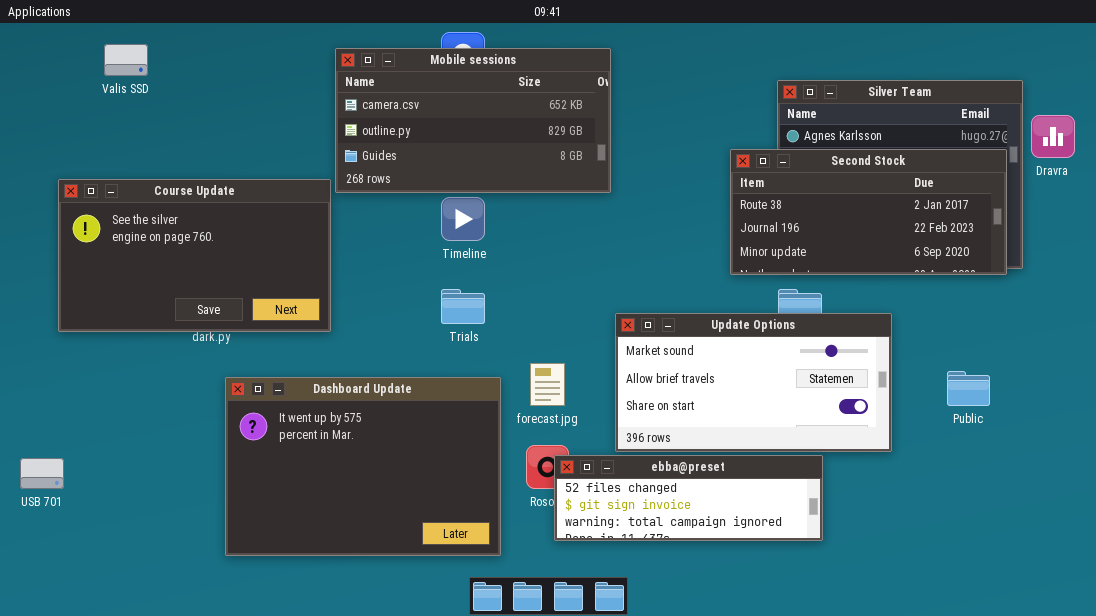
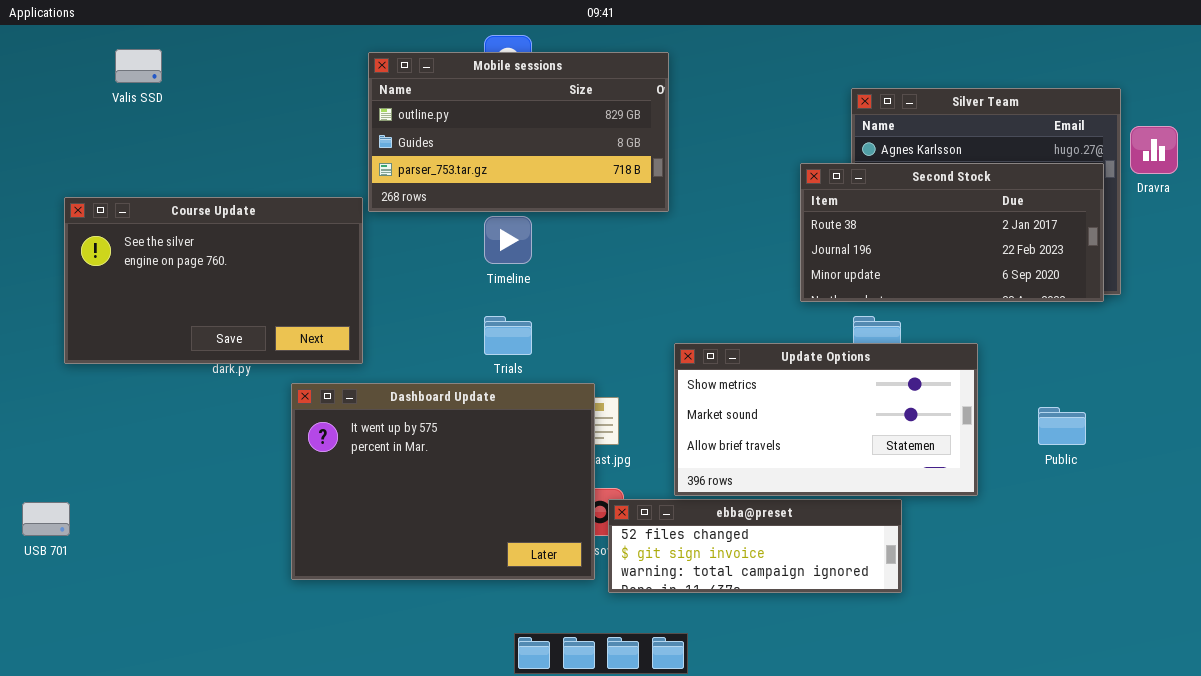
Mobile sessions: [335,48,611,193] -> [368,52,669,212], scrolled down 1 row
Update Options: [615,313,892,452] -> [674,343,978,496], scrolled up 1 row
Dashboard Update: [225,377,501,556] -> [291,383,595,580], moved

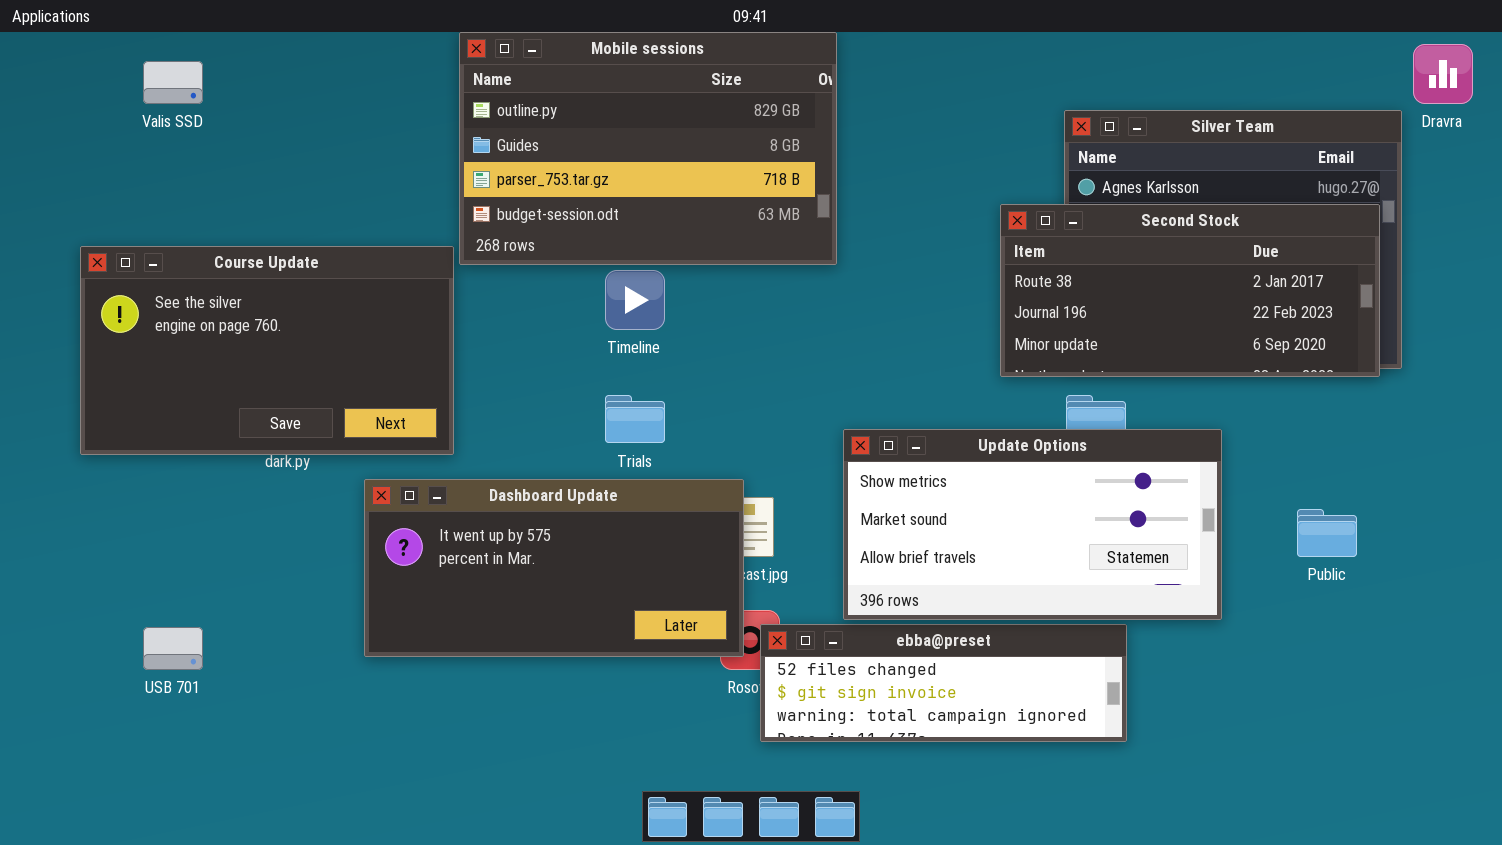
Mobile sessions: [368,52,669,212] -> [459,32,837,265], resized
Dravra: [1130,126,1178,174] -> [1413,44,1473,104], moved
Dashboard Update: [291,383,595,580] -> [364,479,744,657], resized
USB 701: [22,502,70,536] -> [143,627,203,670], moved

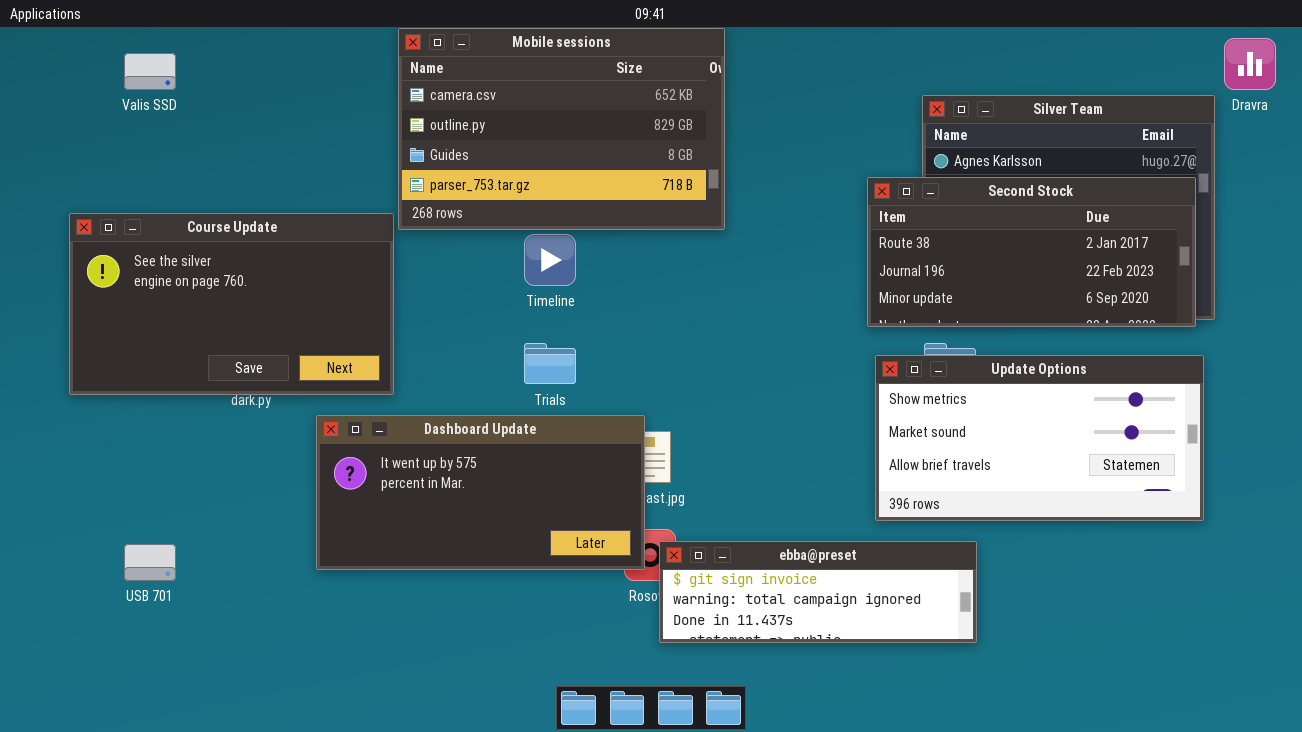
Mobile sessions: [459,32,837,265] -> [398,28,725,230], scrolled up 1 row
Update Options: [843,429,1222,620] -> [875,355,1204,521], moved
ebba@preset: [760,624,1127,742] -> [659,541,977,643], scrolled down 1 row

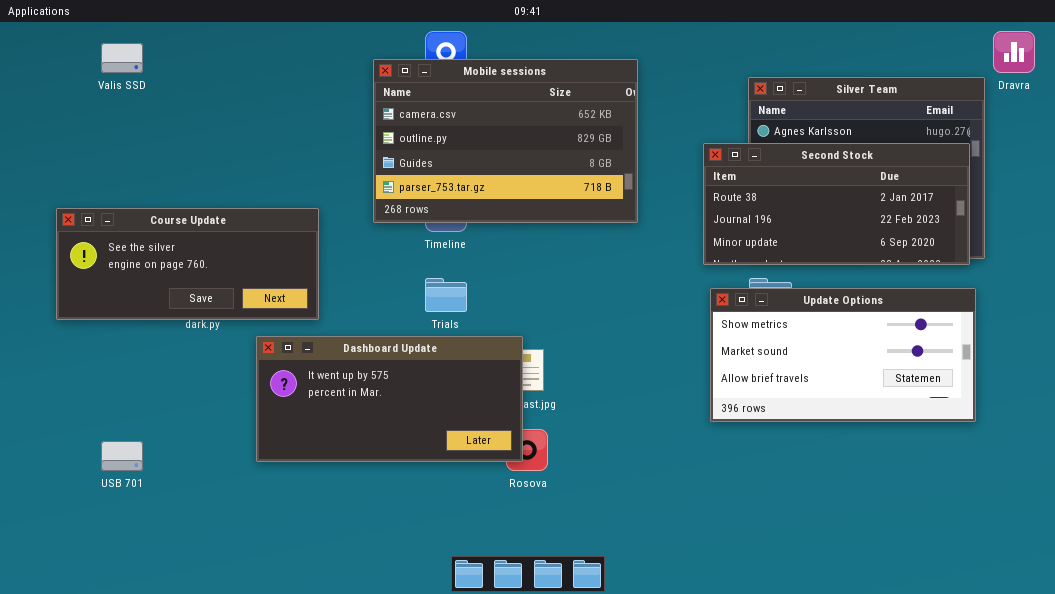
Mobile sessions: [398,28,725,230] -> [373,59,638,223], moved
Course Update: [69,213,394,395] -> [56,208,319,320], resized
ebba@preset: [659,541,977,643] -> none, closed

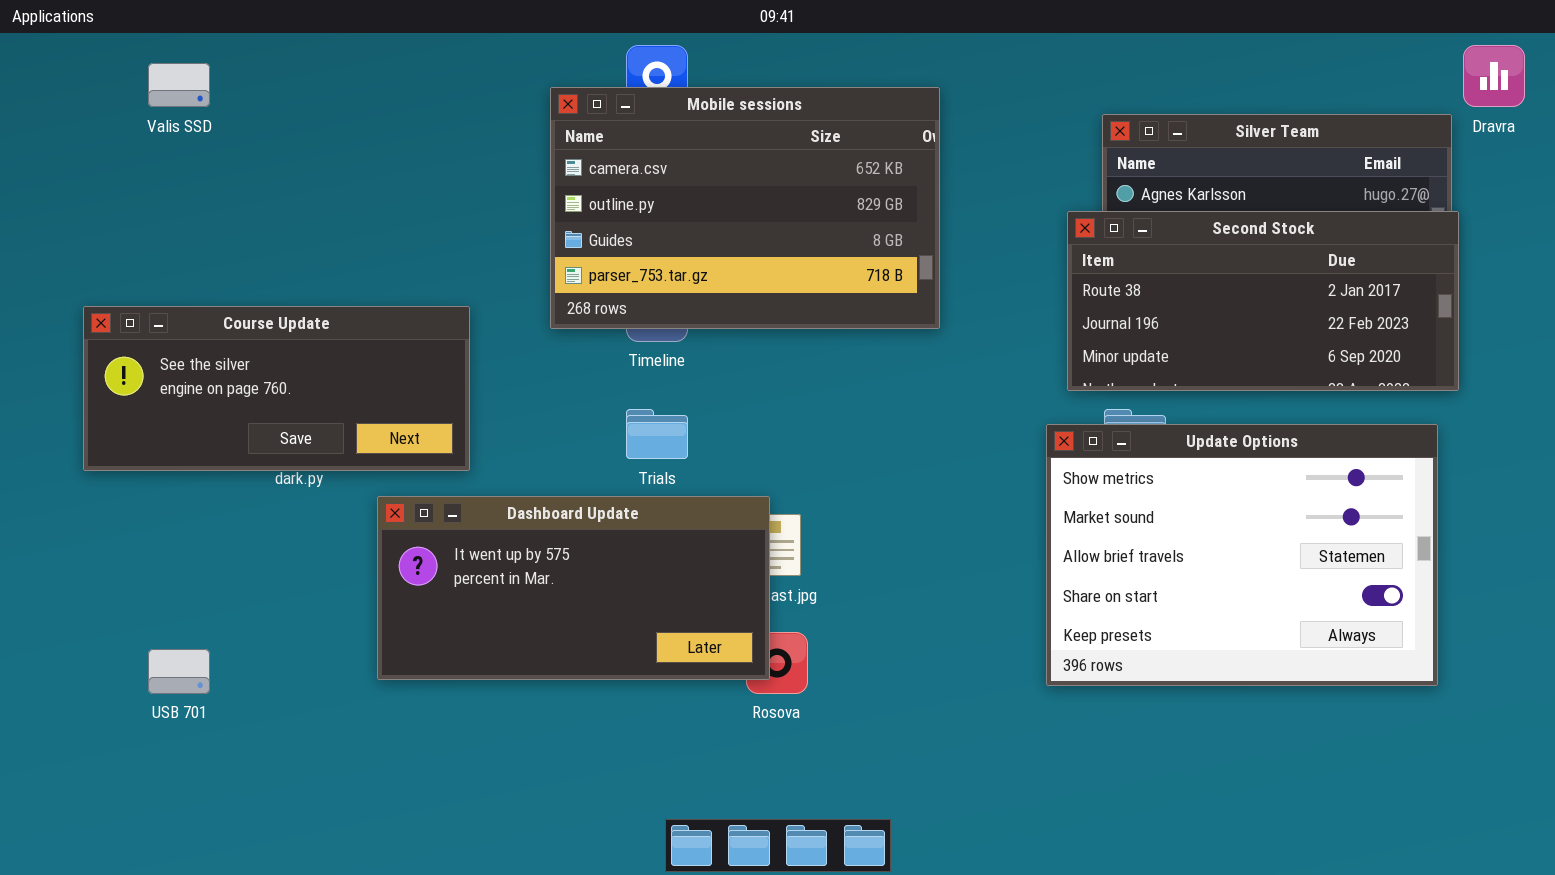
Second Stock: [703,143,970,265] -> [1067,211,1459,391], moved
Update Options: [710,288,976,422] -> [1046,424,1438,686], resized

